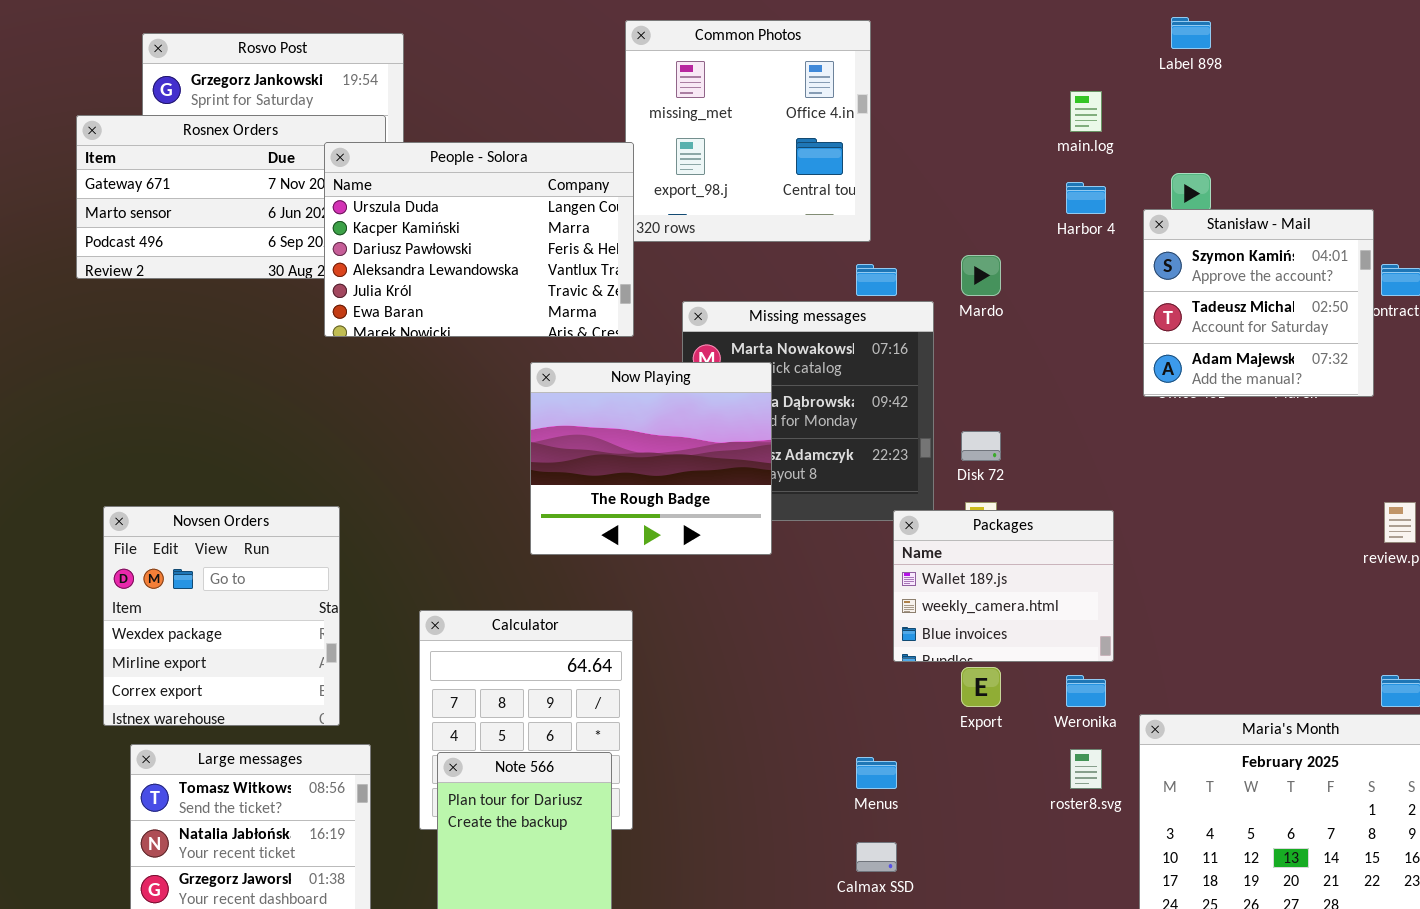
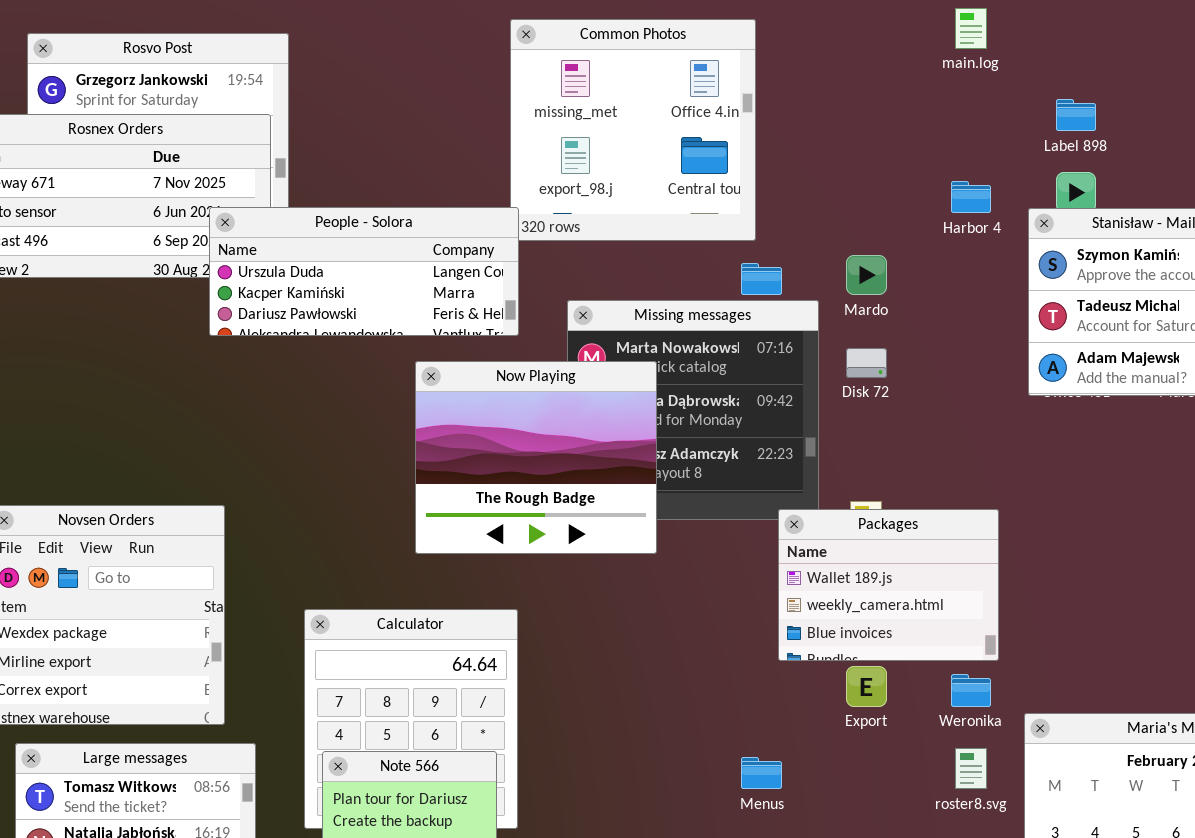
Label 898: [1171,17,1211,49] -> [1056,99,1096,131], moved
main.log: [1070,91,1102,132] -> [955,8,987,49], moved
People - Solora: [324,142,634,337] -> [209,207,519,336], resized
Disk 72: [961,431,1001,461] -> [846,348,887,378], moved

